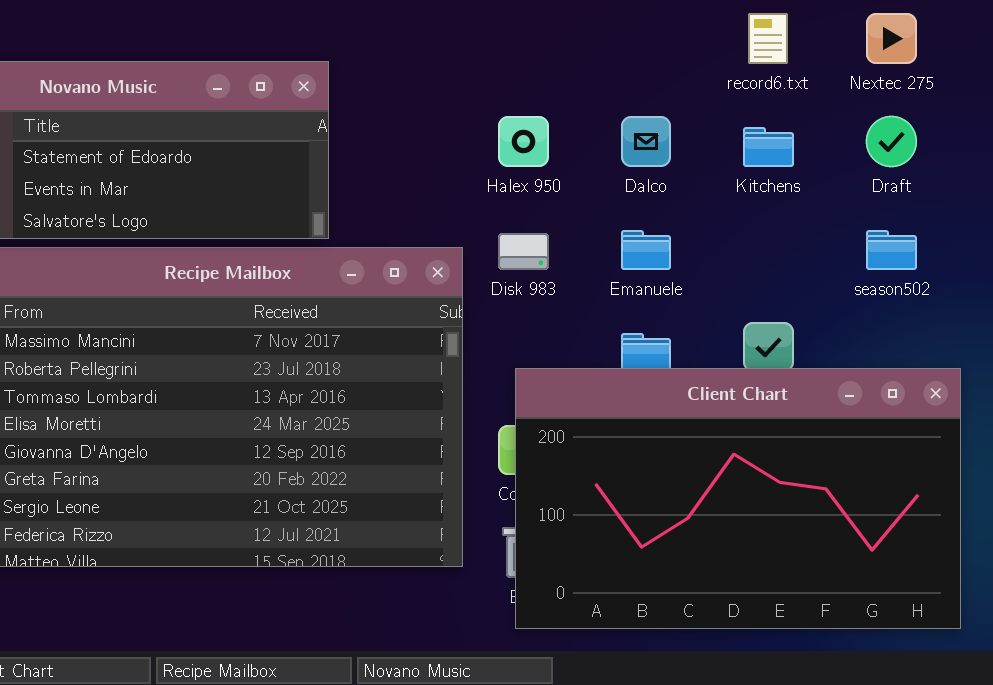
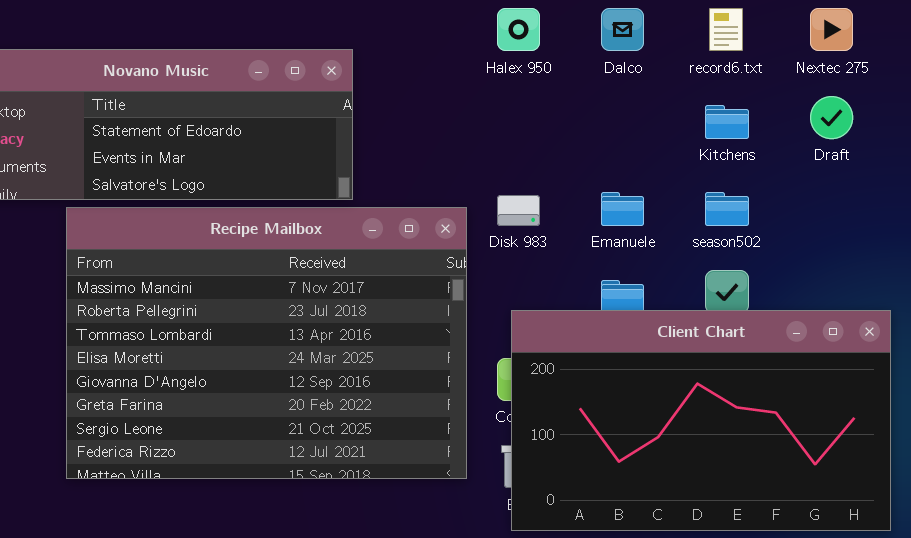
Halex 950: [498,116,549,167] -> [497,8,540,51], moved
Dalco: [621,116,671,167] -> [601,8,644,51], moved
season502: [866,230,917,270] -> [705,192,749,226], moved

